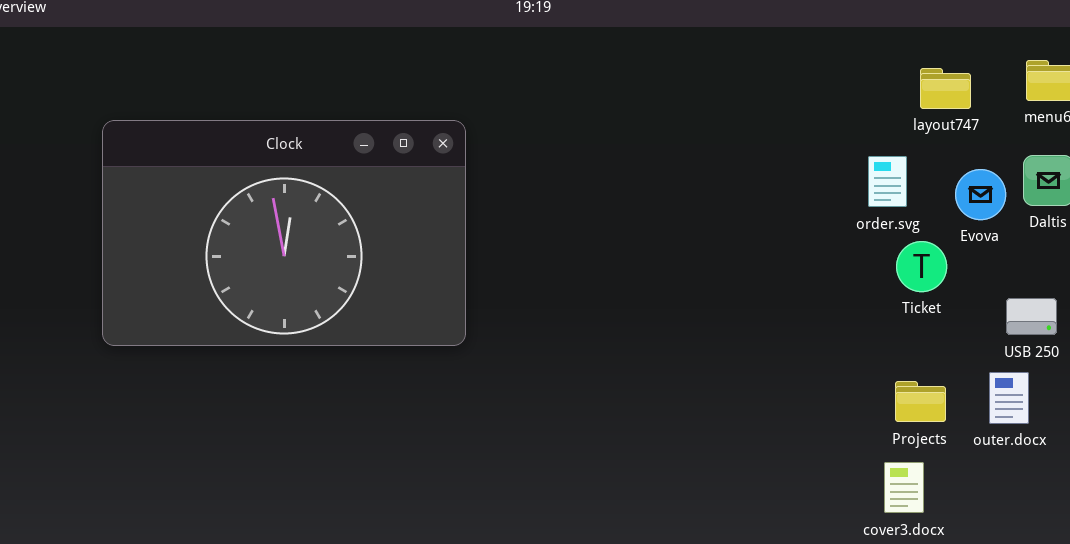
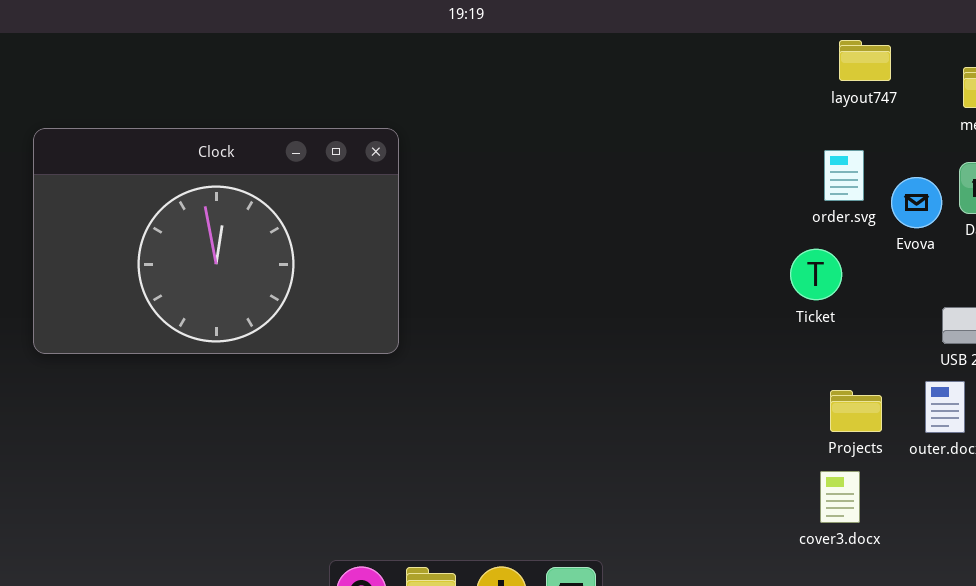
layout747: [920,68,971,109] -> [839,40,891,81], moved
order.svg: [868,156,907,207] -> [824,150,864,201], moved
Ticket: [896,241,947,292] -> [790,249,842,300], moved

